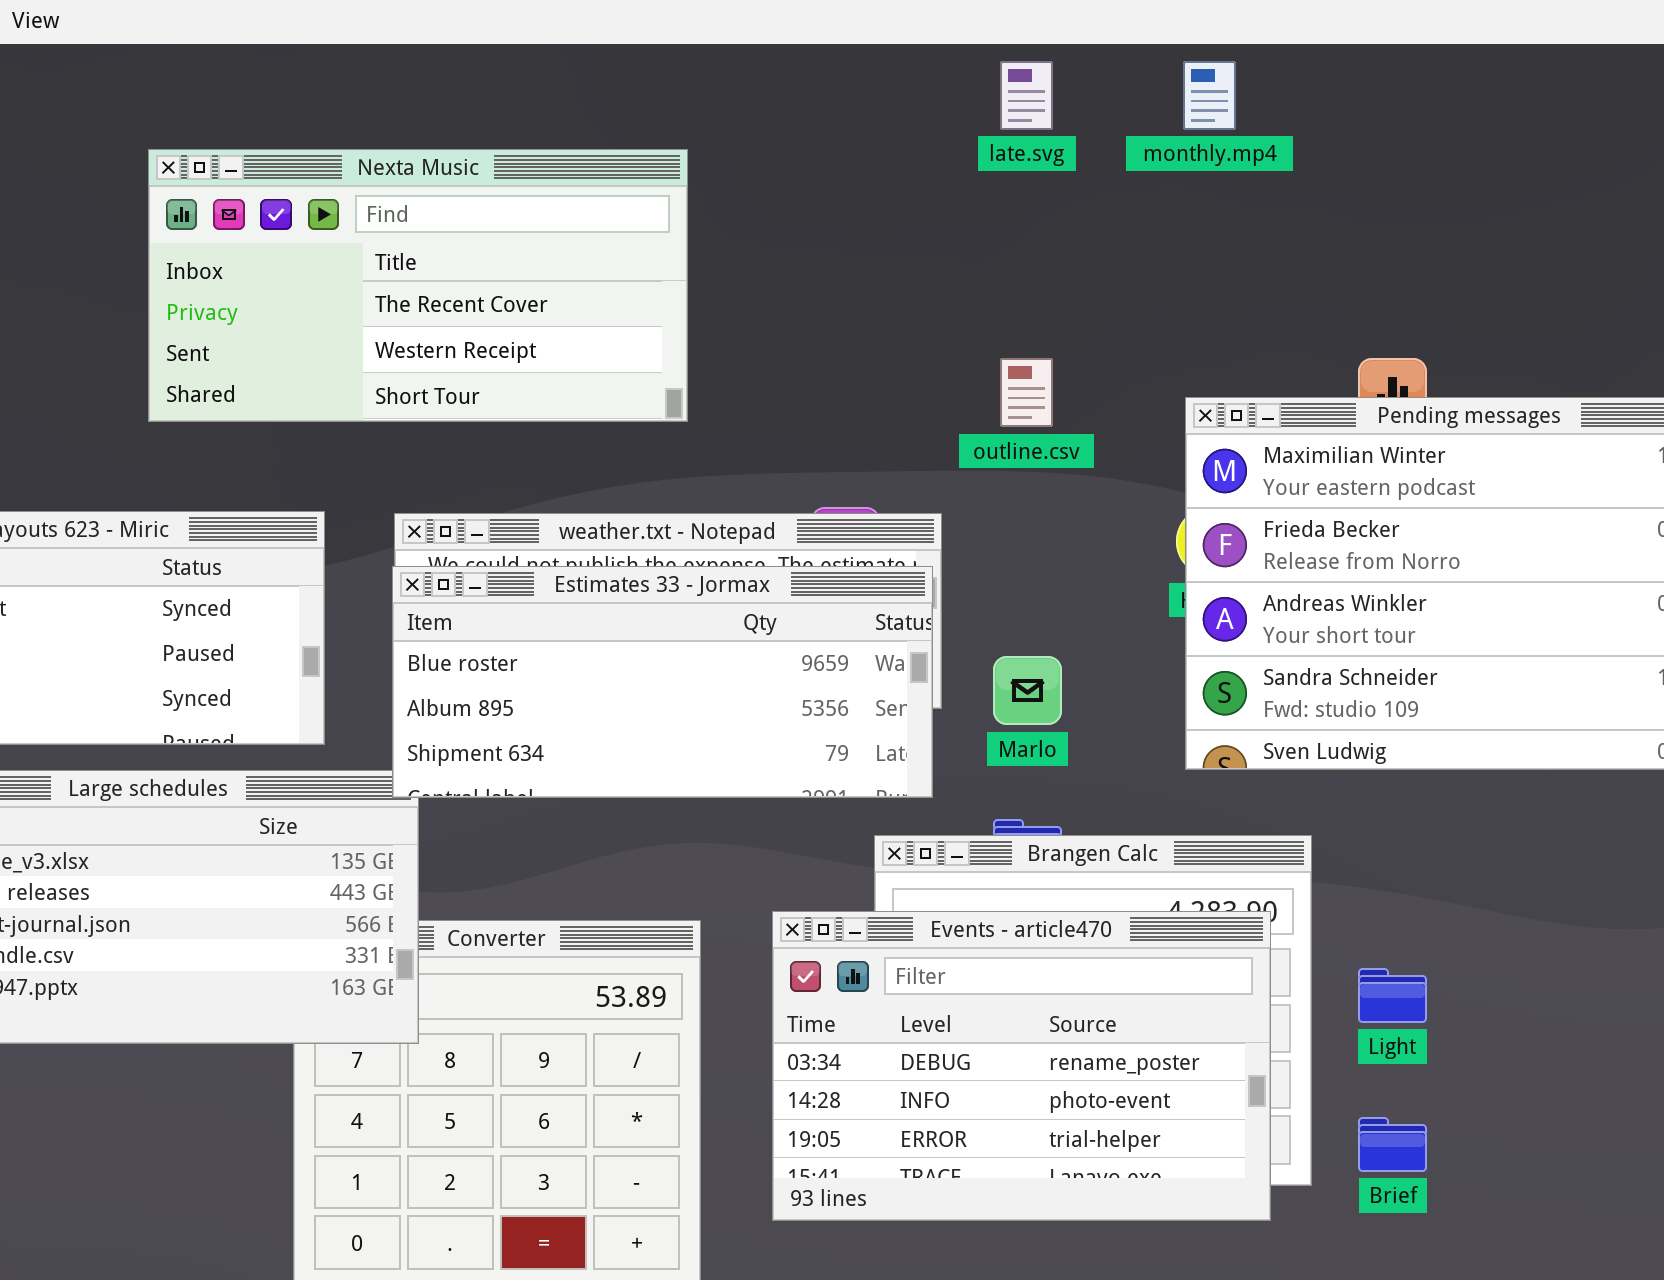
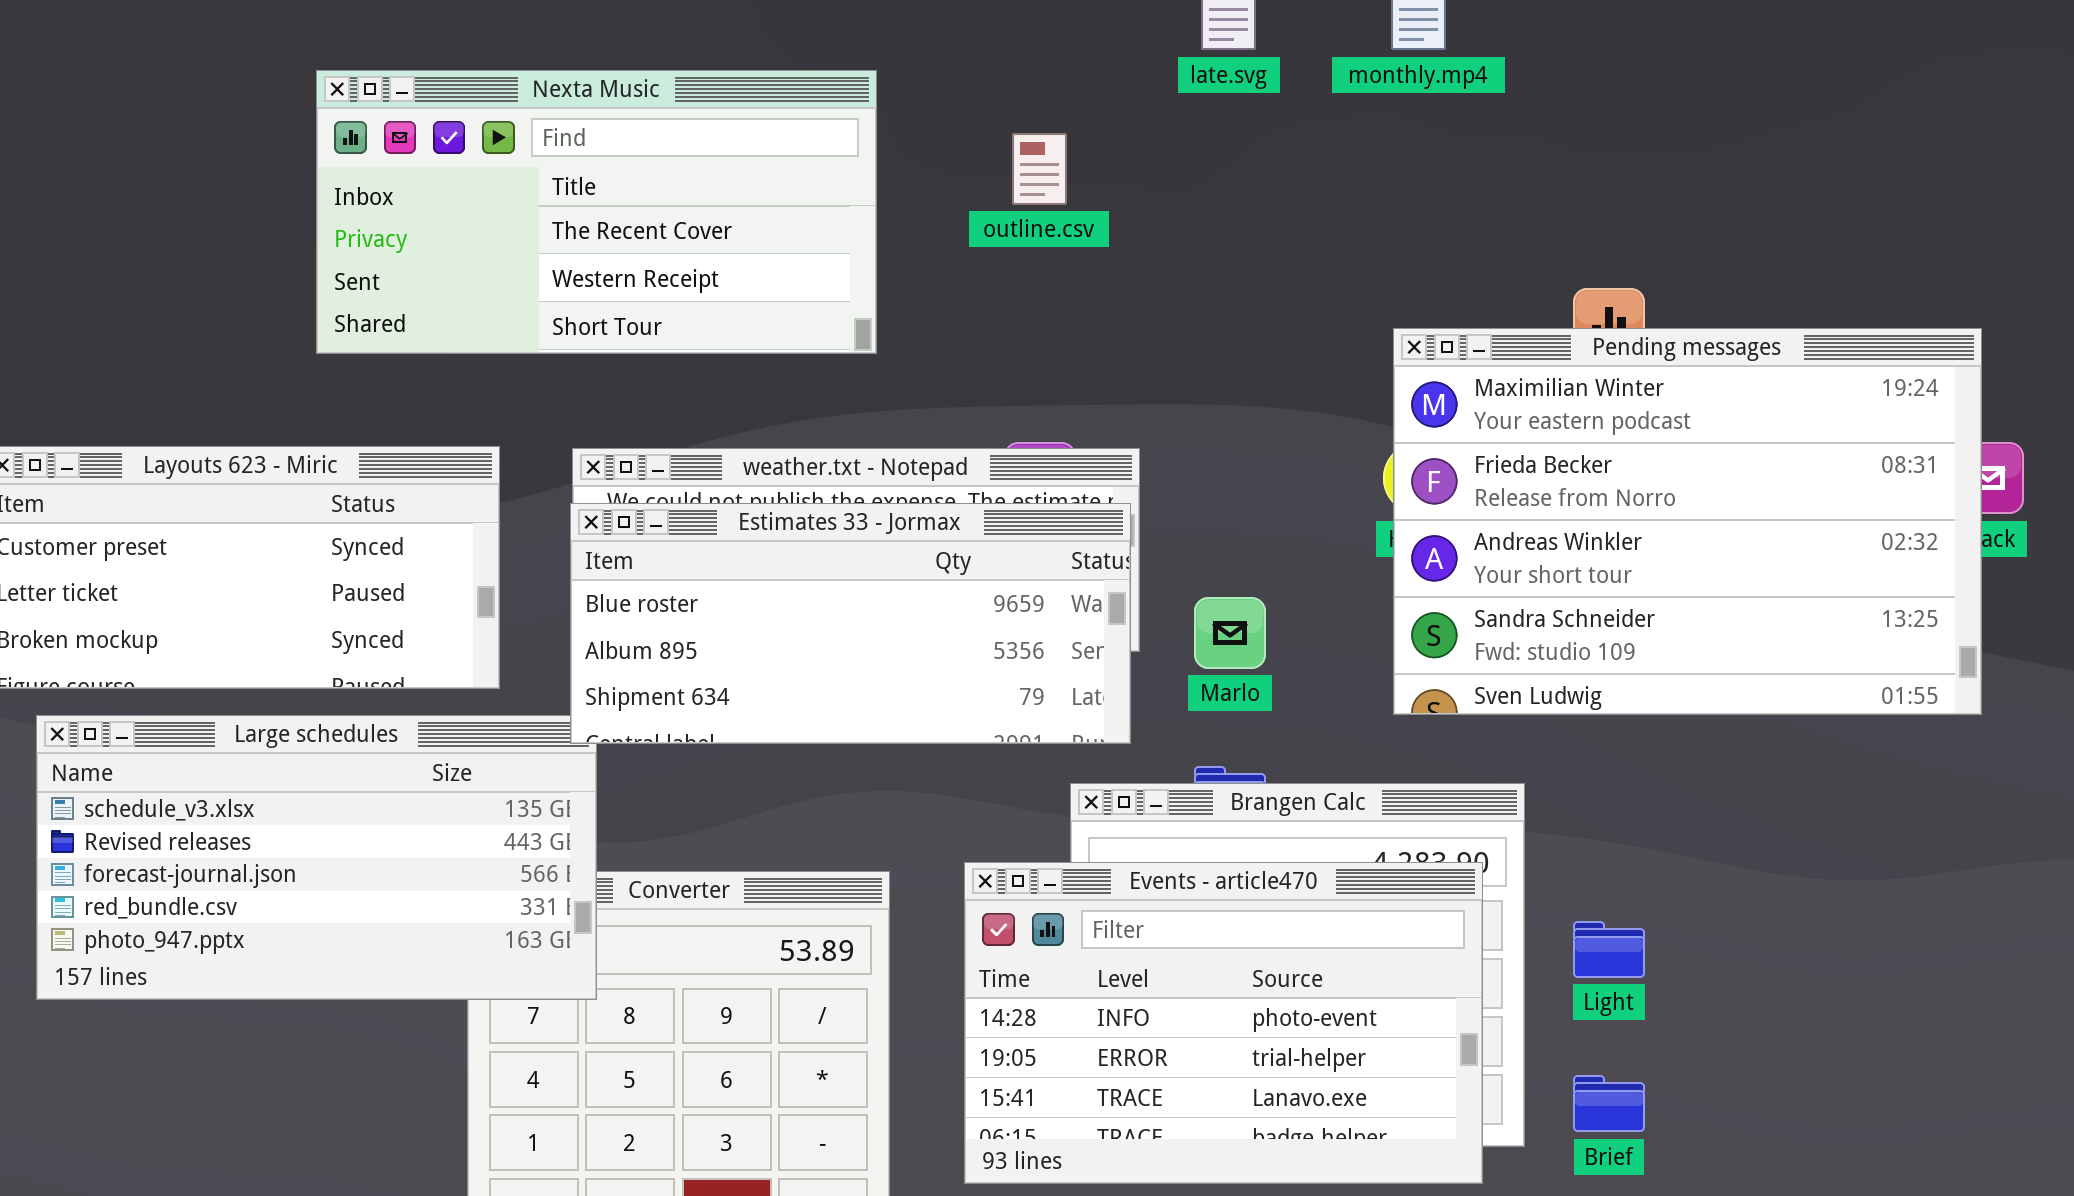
outline.csv: [1000,358,1053,427] -> [1012,133,1067,205], moved
Events - article470: [772,911,1271,1221] -> [964,862,1483,1184], scrolled down 1 row

